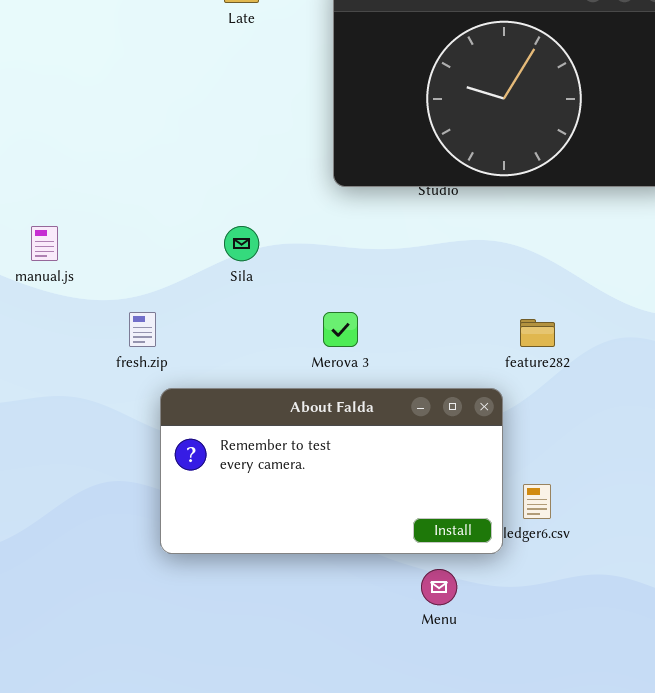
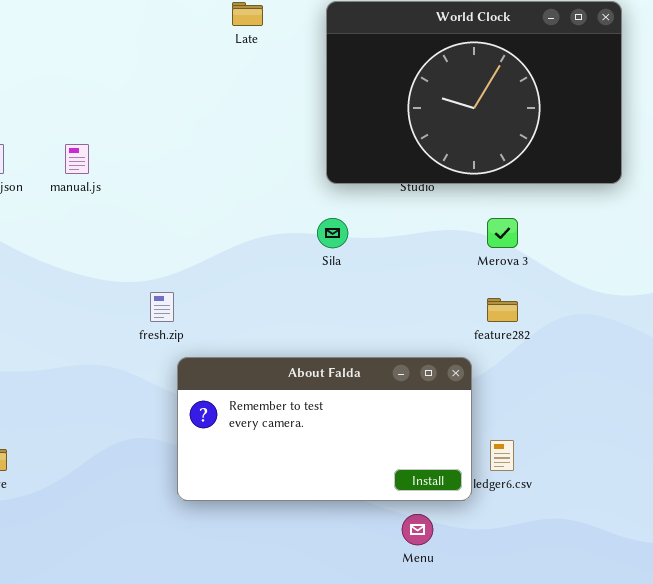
manual.js: [31,226,58,261] -> [65,144,89,174], moved
Sila: [224,226,259,261] -> [317,218,348,248], moved
Merova 3: [323,312,358,347] -> [487,218,518,248], moved

